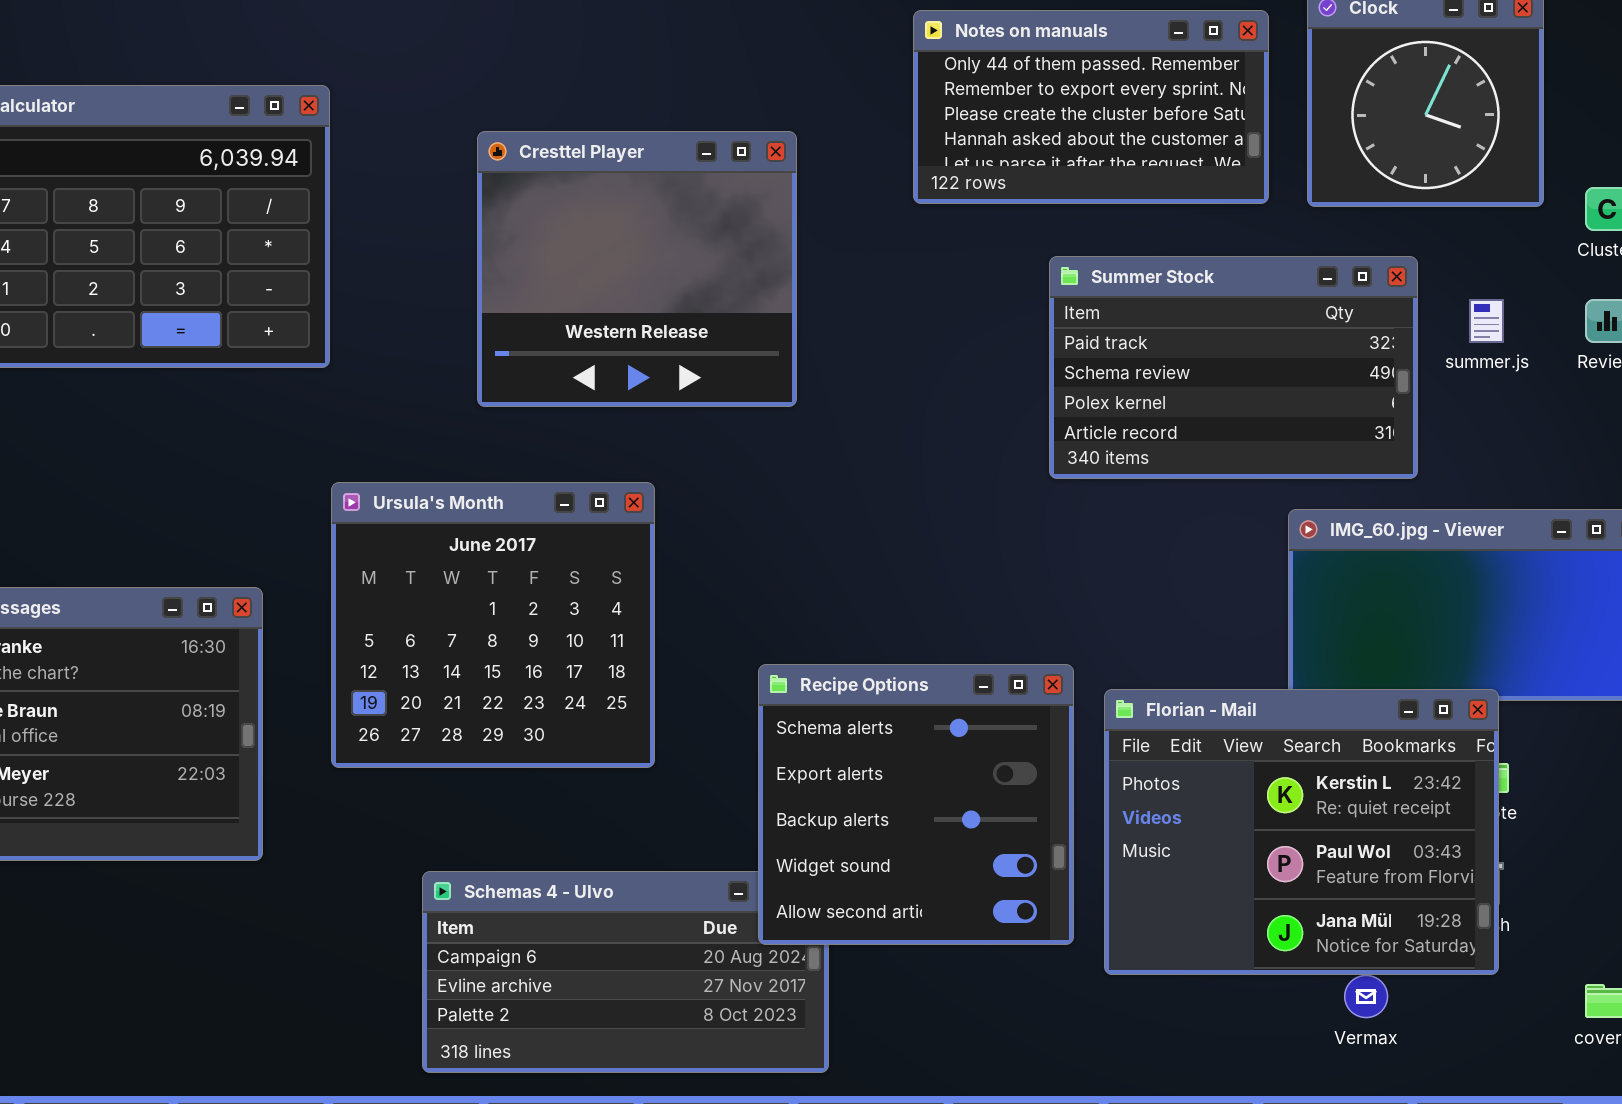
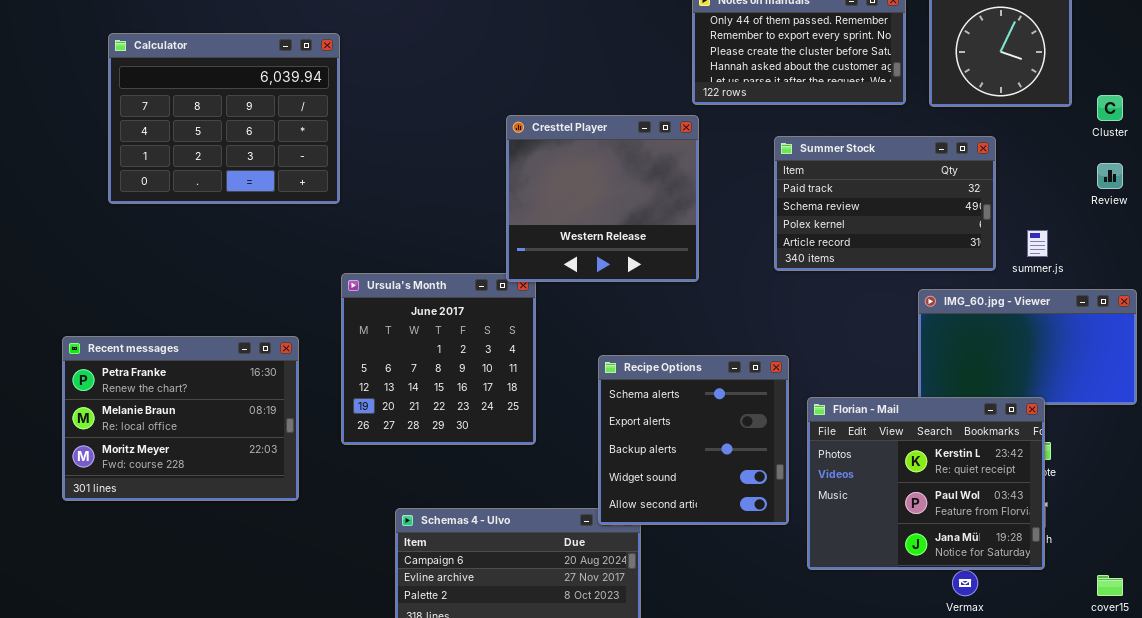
Cresttel Player: [477,131,797,407] -> [506,115,699,282], moved
summer.js: [1469,299,1504,343] -> [1027,230,1048,257], moved
Recipe Options: [758,664,1074,945] -> [598,355,789,525], moved

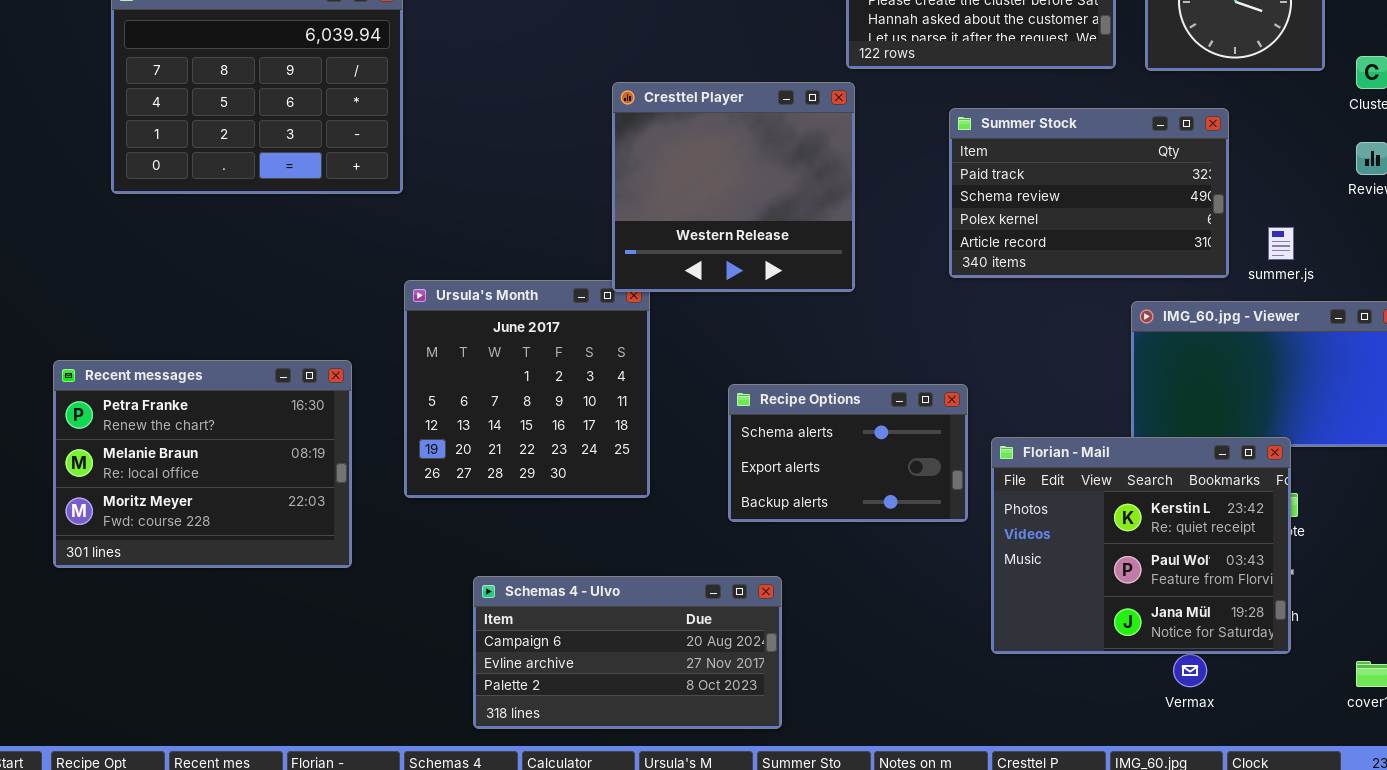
Recipe Options: [598,355,789,525] -> [728,384,968,522], resized

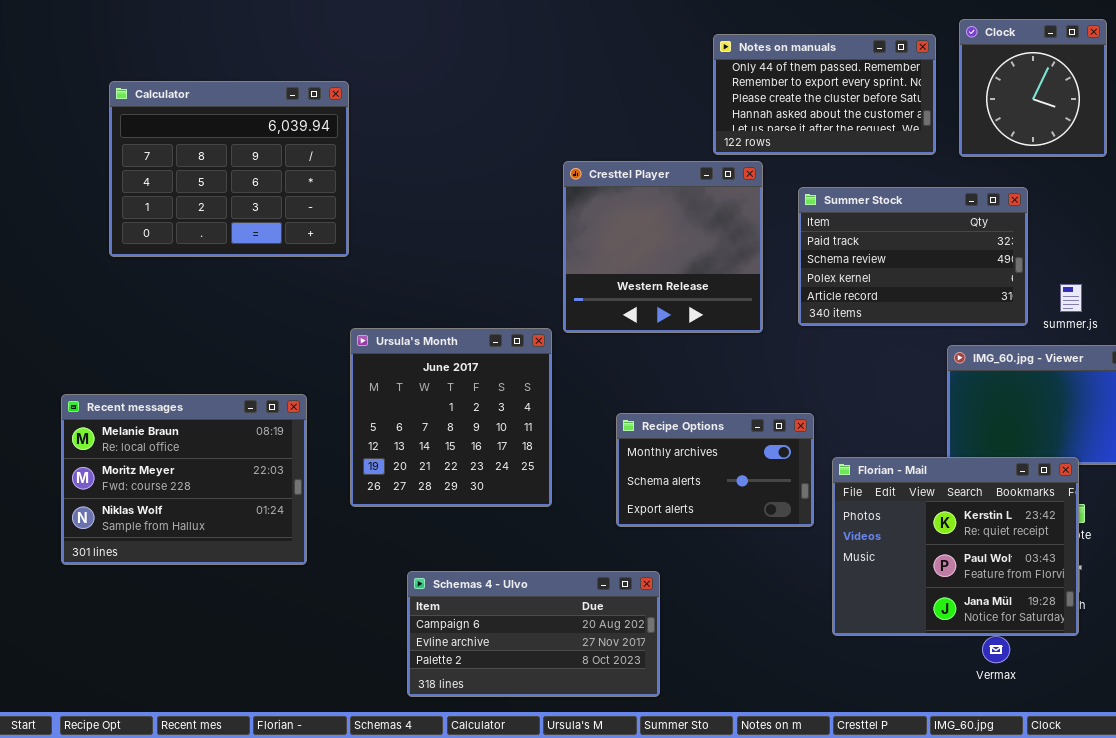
Cresttel Player: [612,82,855,292] -> [563,161,763,333], moved
Recent messages: [53,360,352,568] -> [61,394,307,565], scrolled down 1 row
Recipe Options: [728,384,968,522] -> [616,413,814,527], scrolled up 1 row

